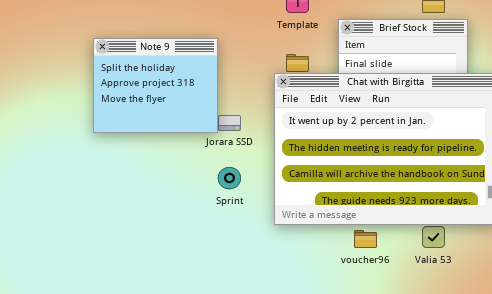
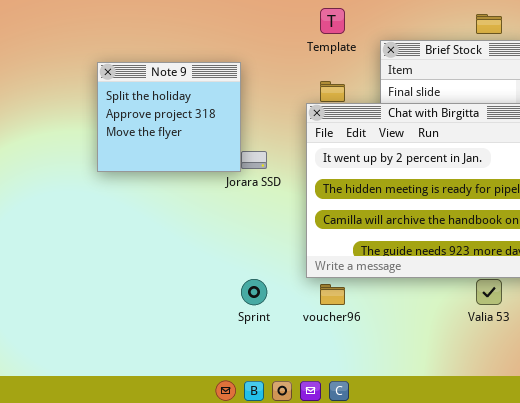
Sprint: [218,167,241,189] -> [241,279,267,305], moved
voucher96: [354,230,377,248] -> [320,284,345,305], moved

